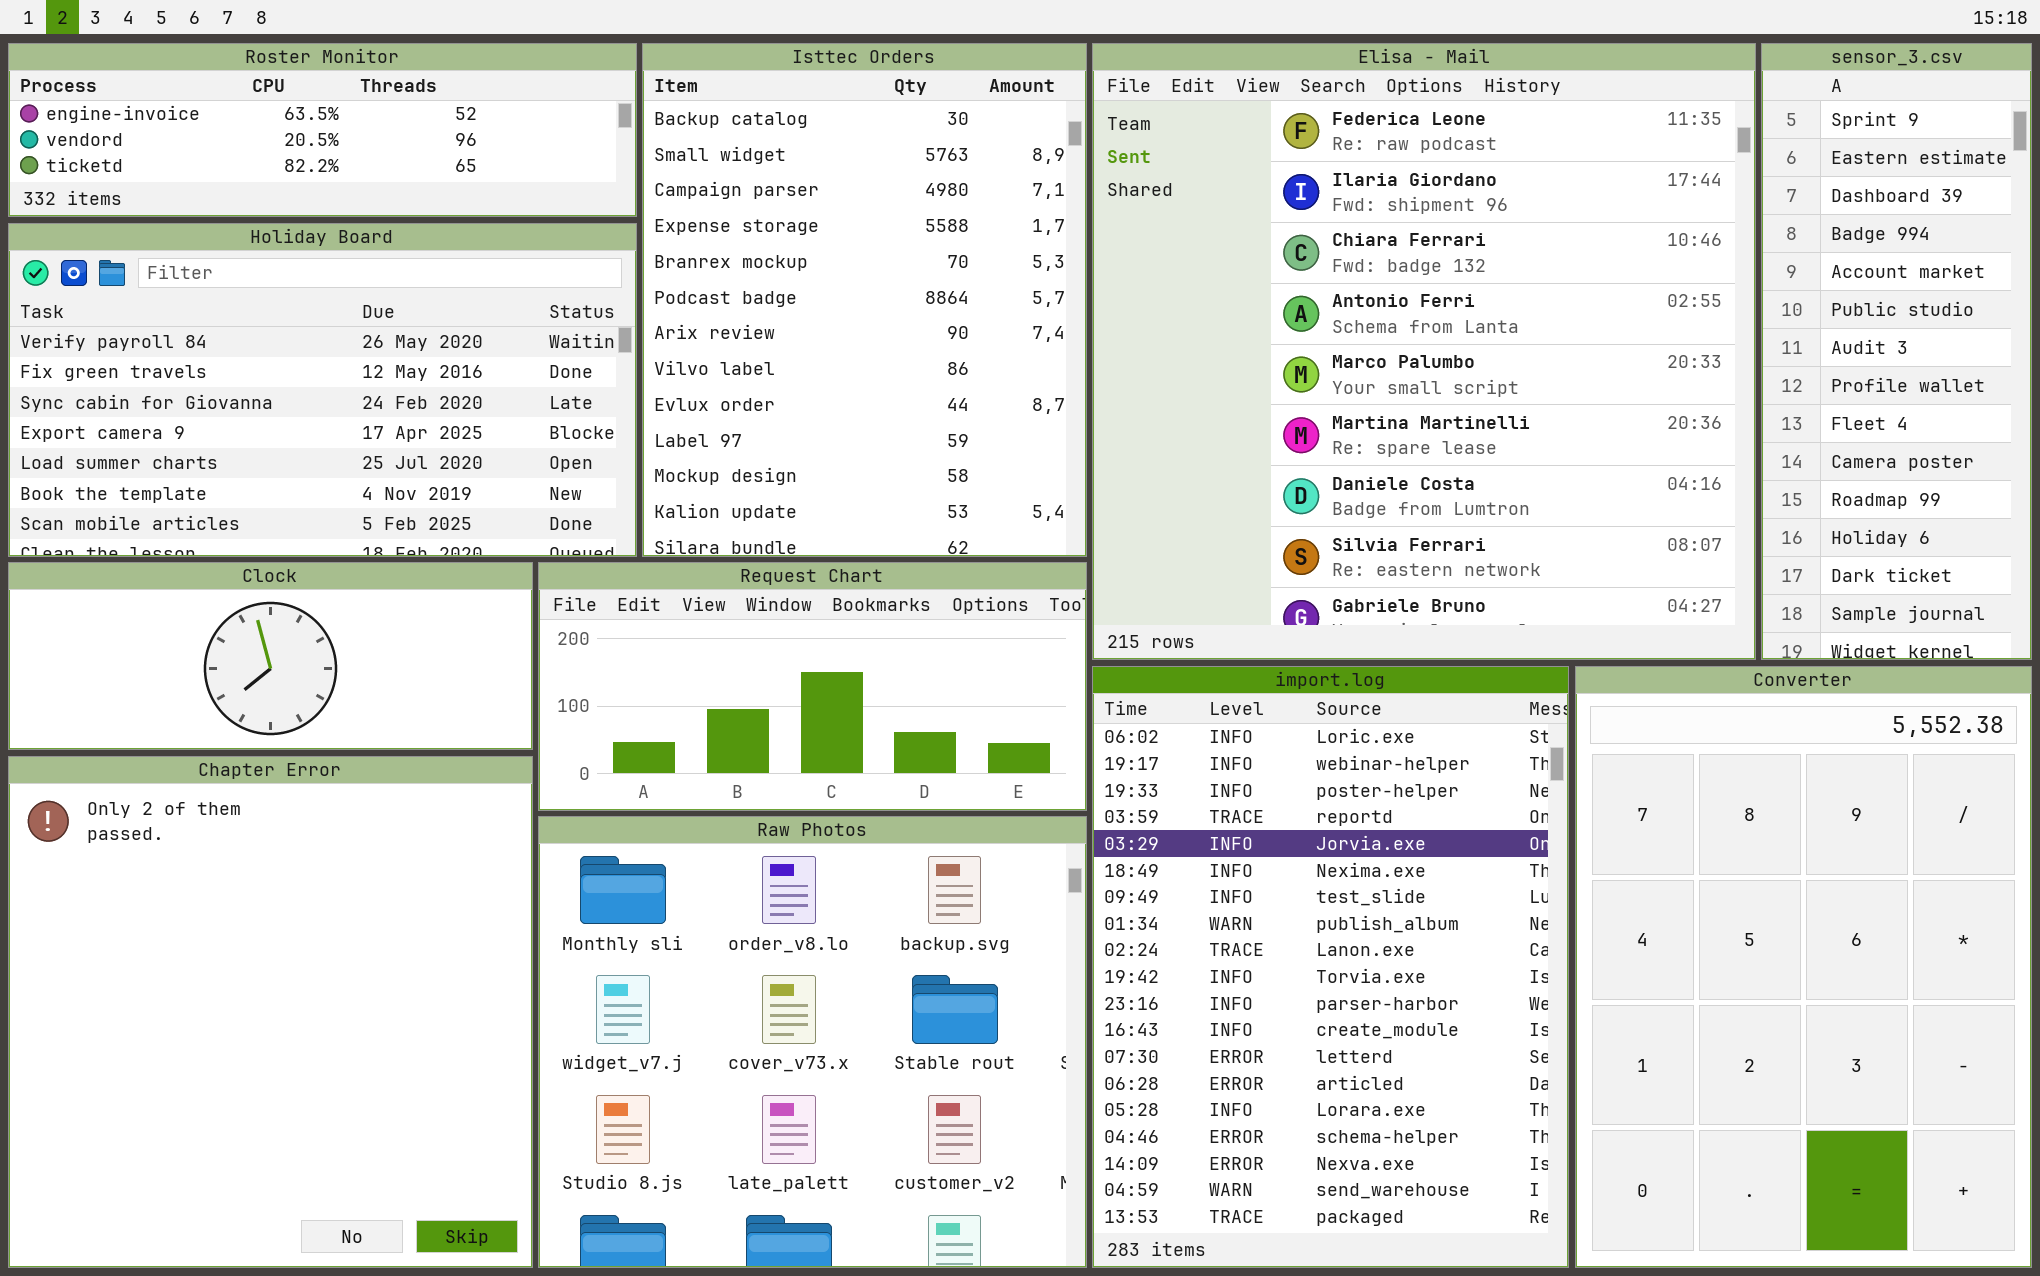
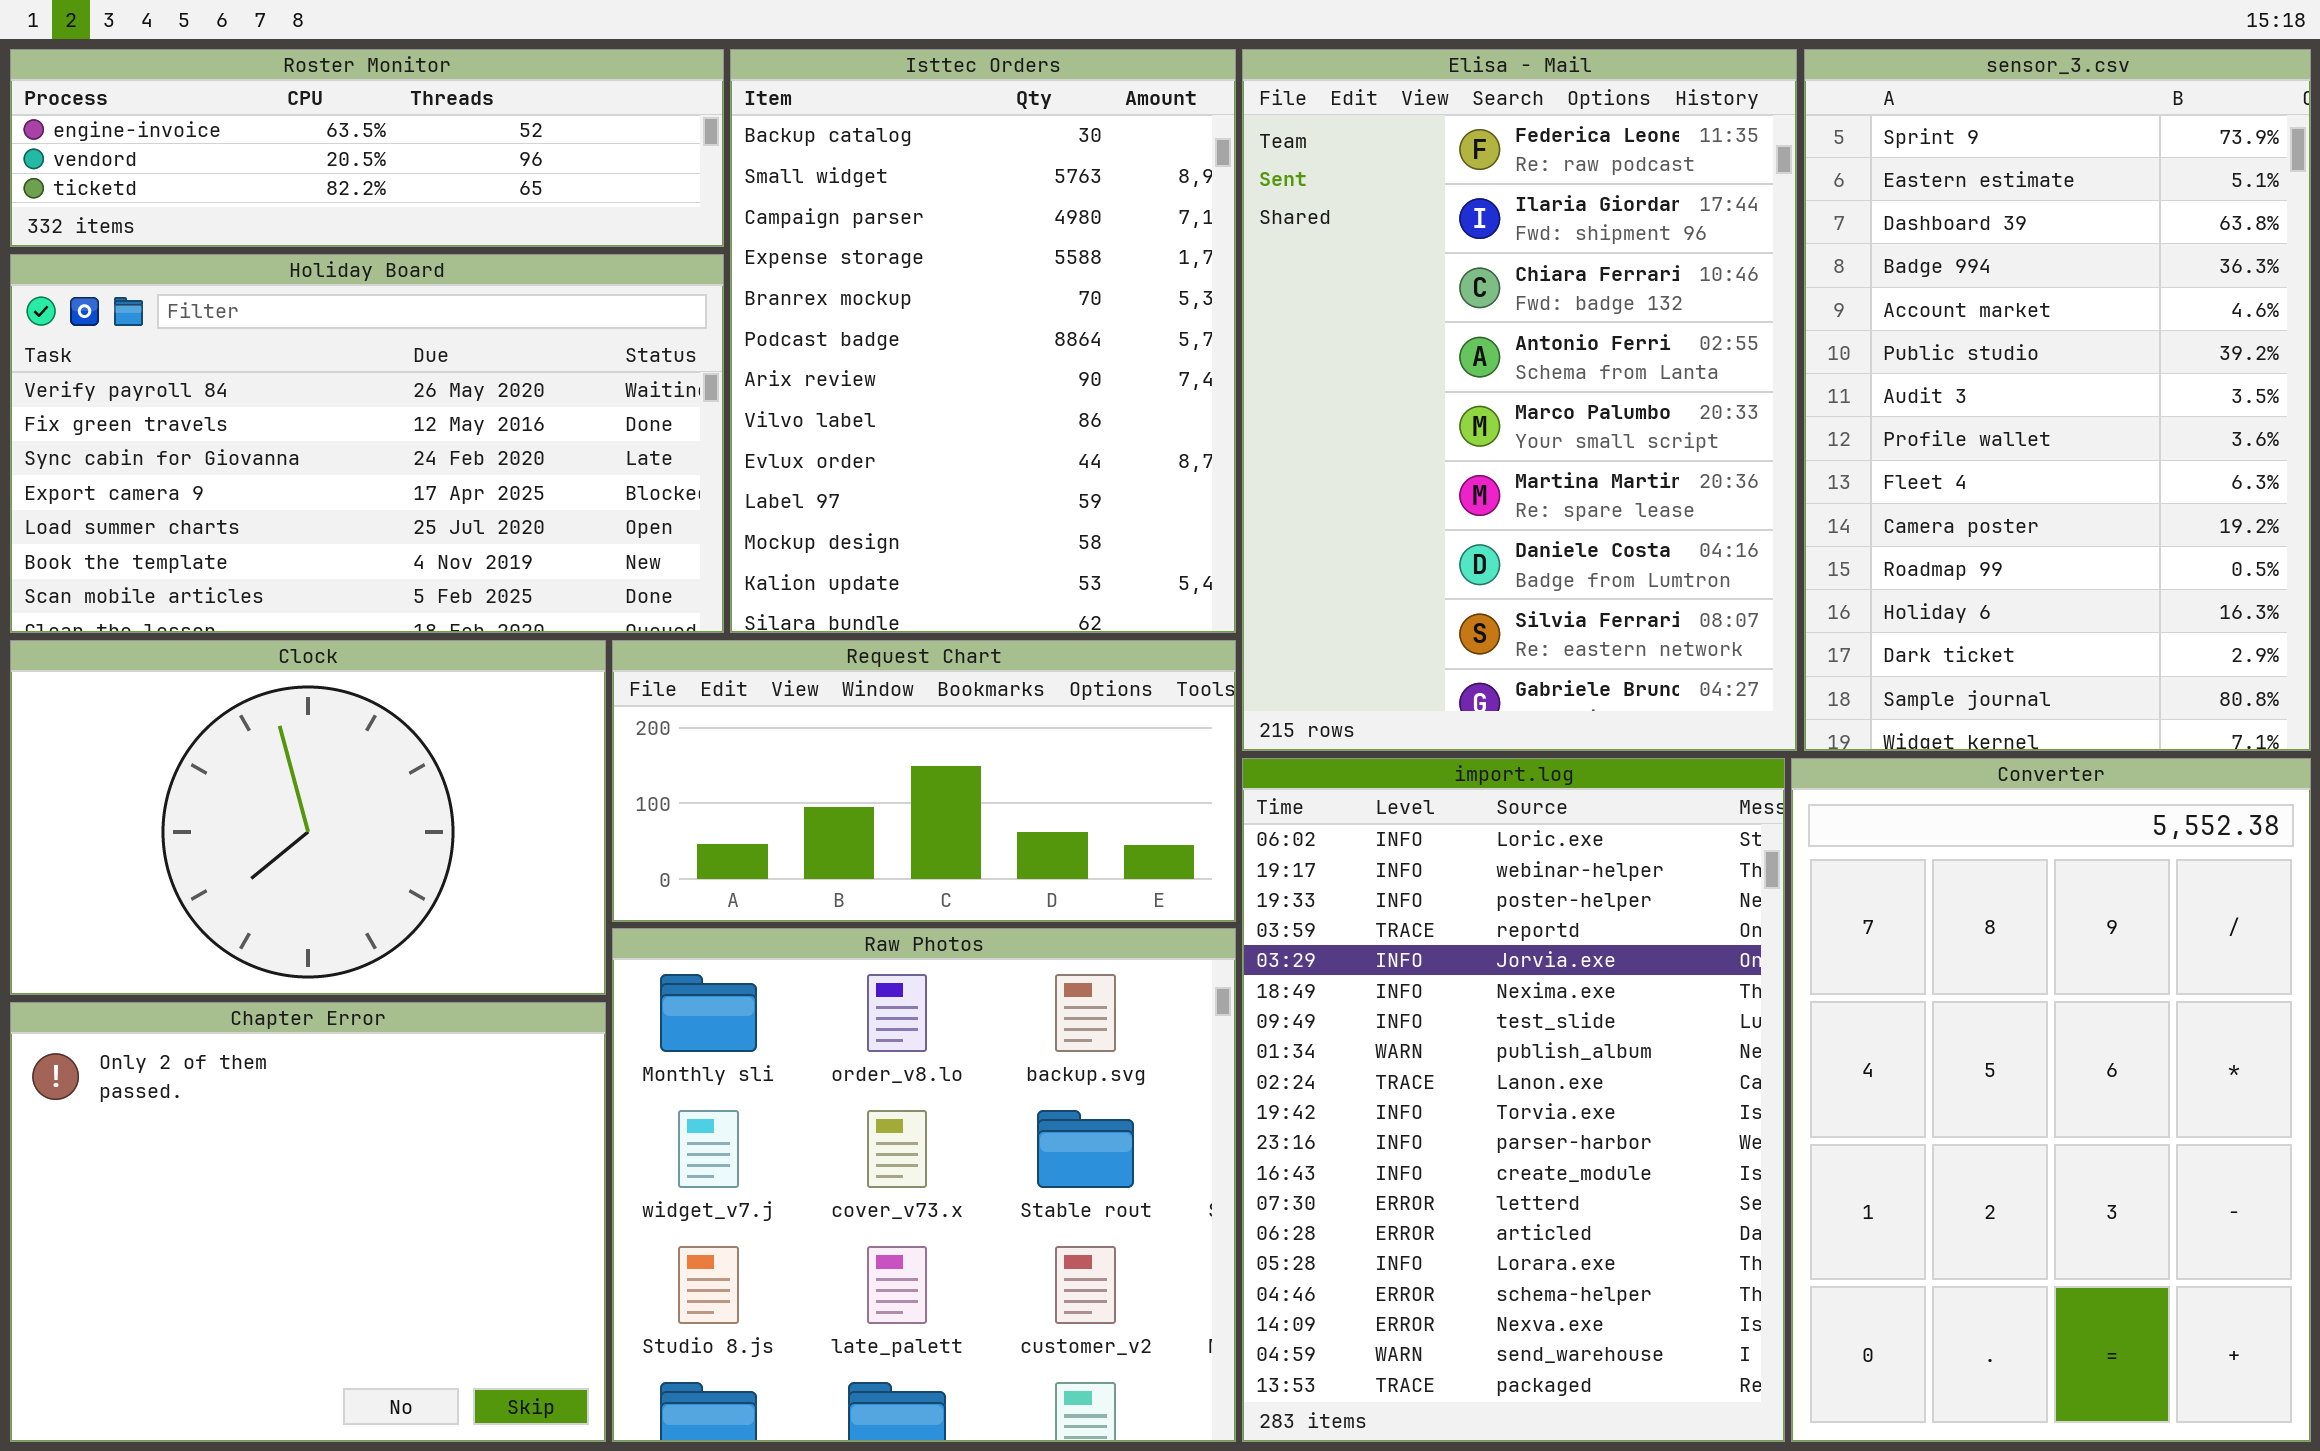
Elisa - Mail: [1092,43,1756,660] -> [1242,49,1797,751], resized
sensor_3.csv: [1761,43,2032,660] -> [1804,49,2311,751], resized
Clock: [8,562,533,750] -> [10,640,606,995], resized
Chapter Error: [8,756,533,1268] -> [10,1002,606,1442], resized

